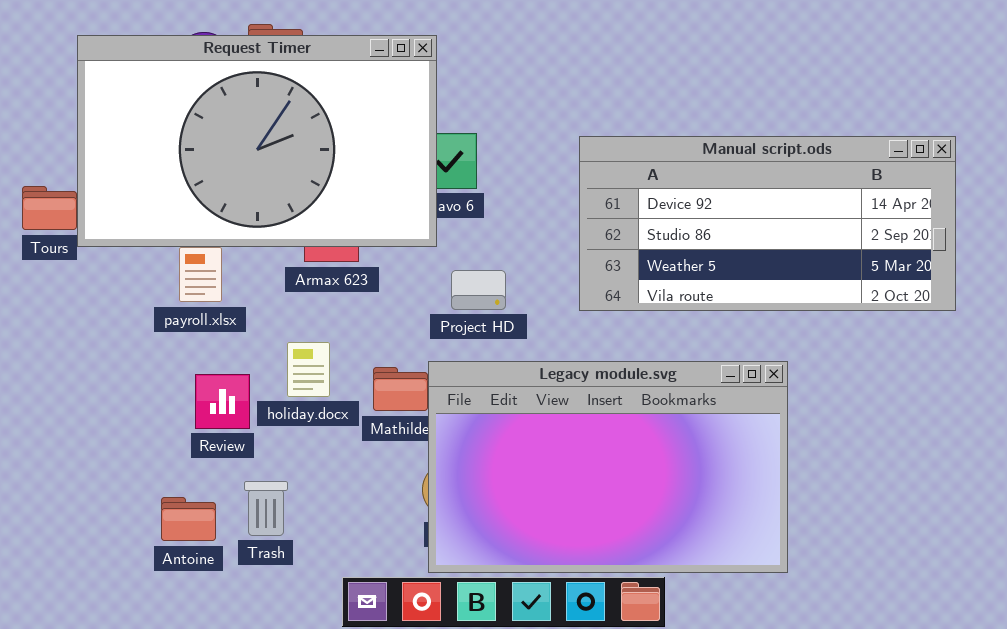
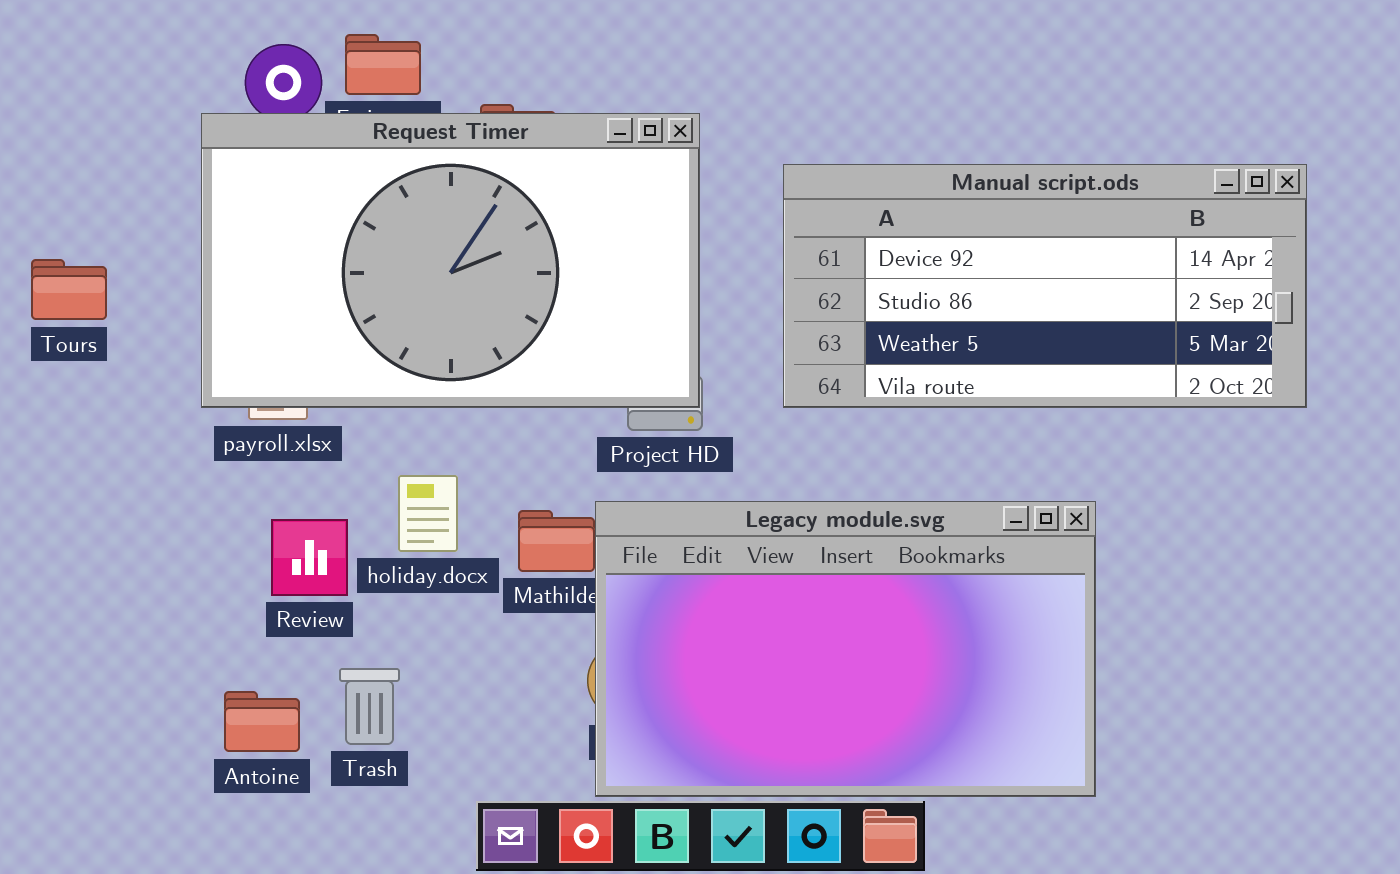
Request Timer: [77,35,437,247] -> [201,113,700,408], moved
Manual script.ods: [579,136,956,311] -> [783,164,1307,408], moved

